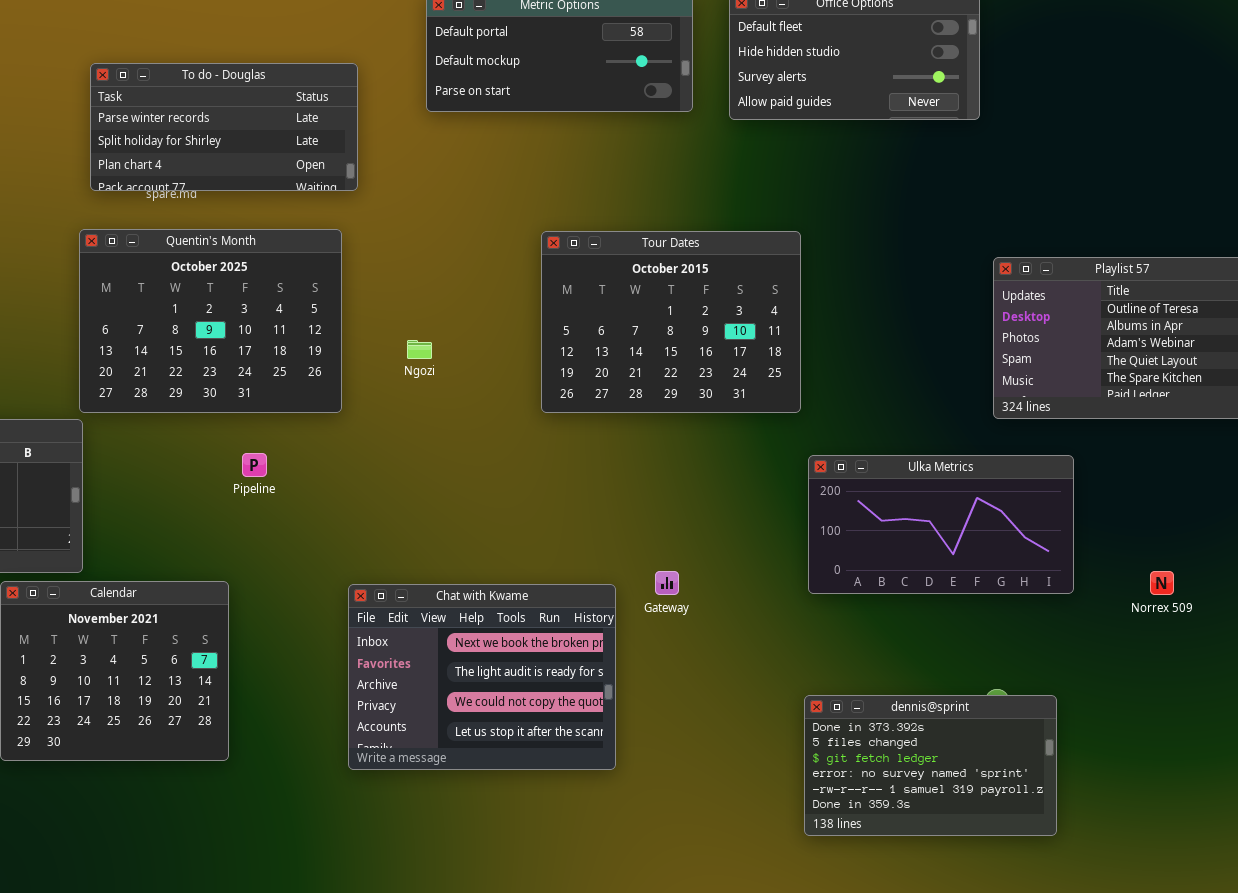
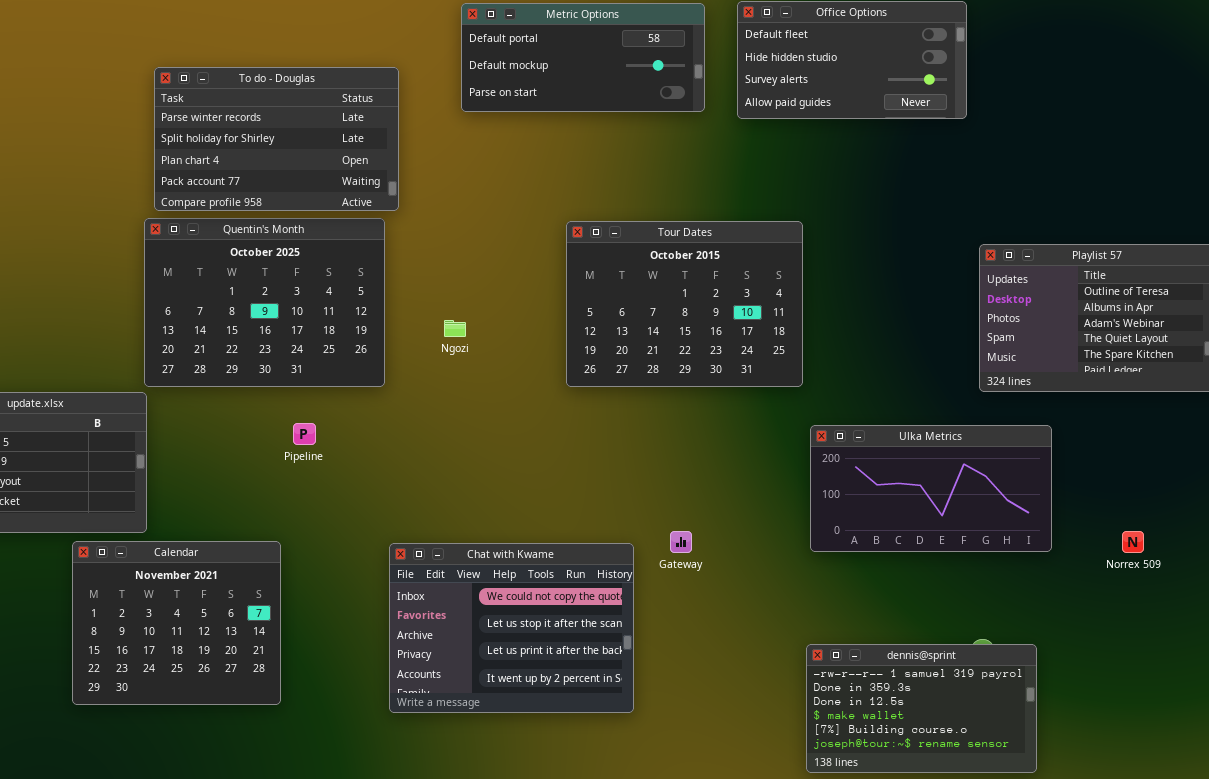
To do - Douglas: [90,63,358,191] -> [154,67,399,211], resized
Chat with Kwame: [348,584,616,770] -> [389,543,634,713], scrolled down 2 rows
dennis@sprint: [804,695,1057,836] -> [806,644,1037,773], scrolled down 4 rows

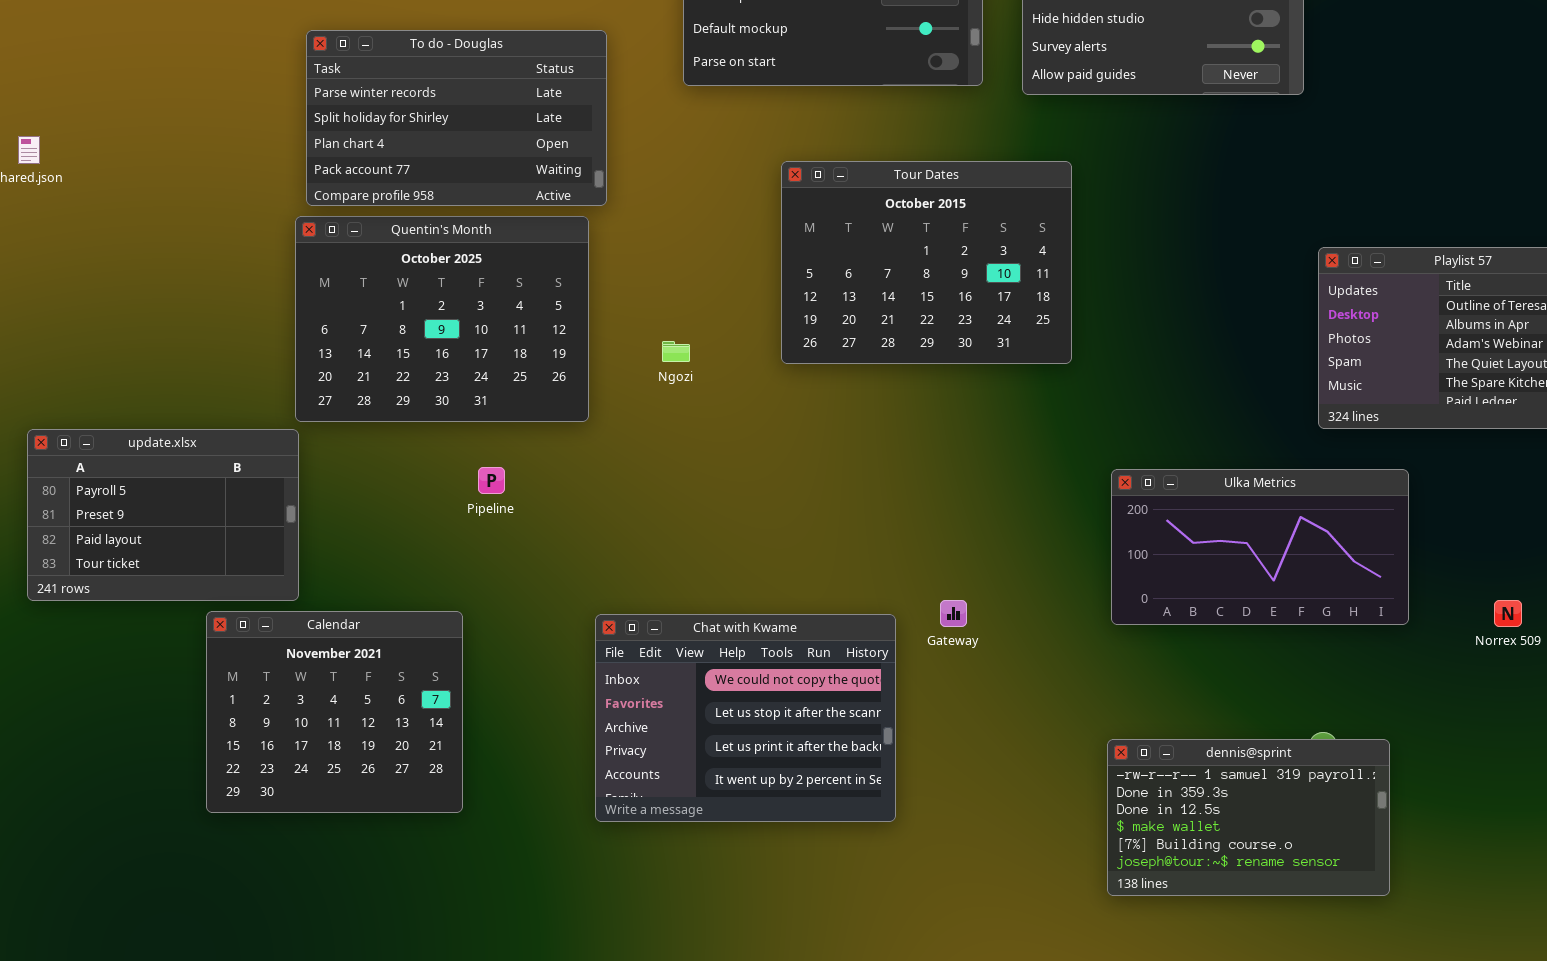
Tour Dates: [566,221,803,387] -> [781,161,1072,364], moved

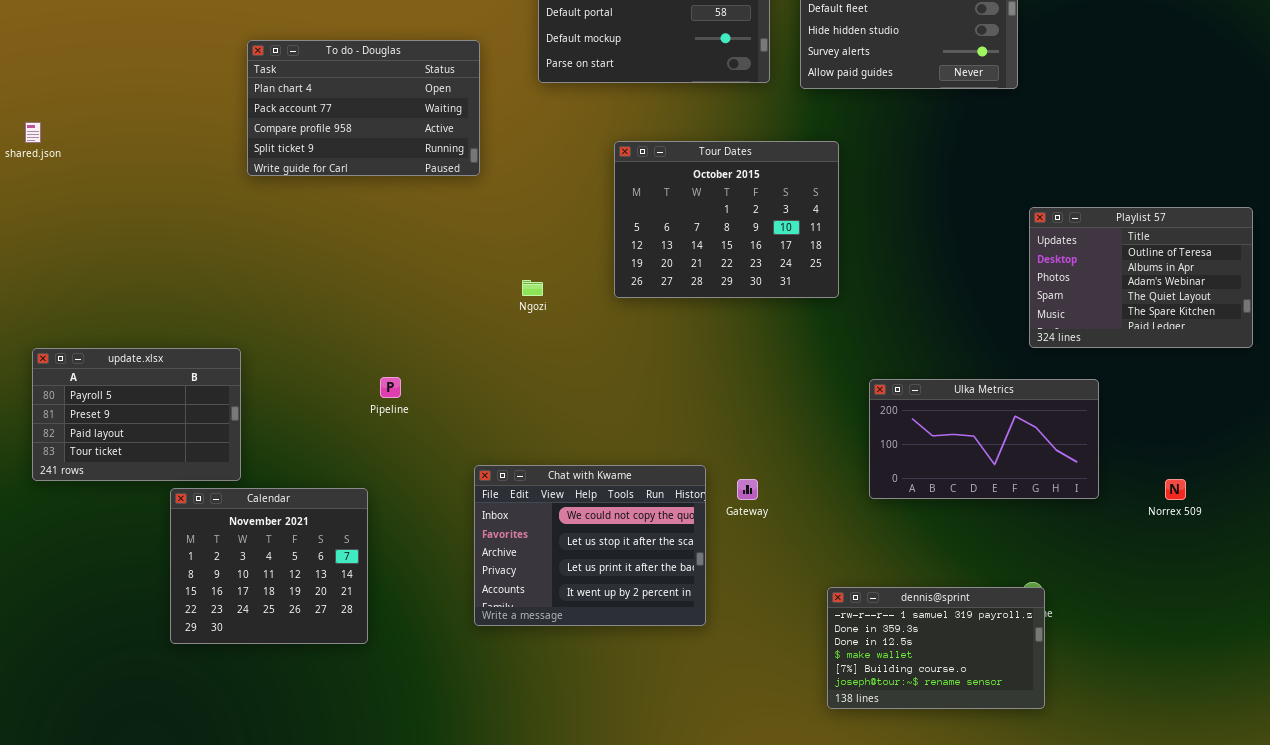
To do - Douglas: [306,30,607,206] -> [247,40,480,176], scrolled down 2 rows
Quentin's Month: [295,216,589,422] -> none, closed
Chat with Kwame: [595,614,896,822] -> [474,465,706,626], moved
dennis@sprint: [1107,739,1390,896] -> [827,587,1045,709], moved

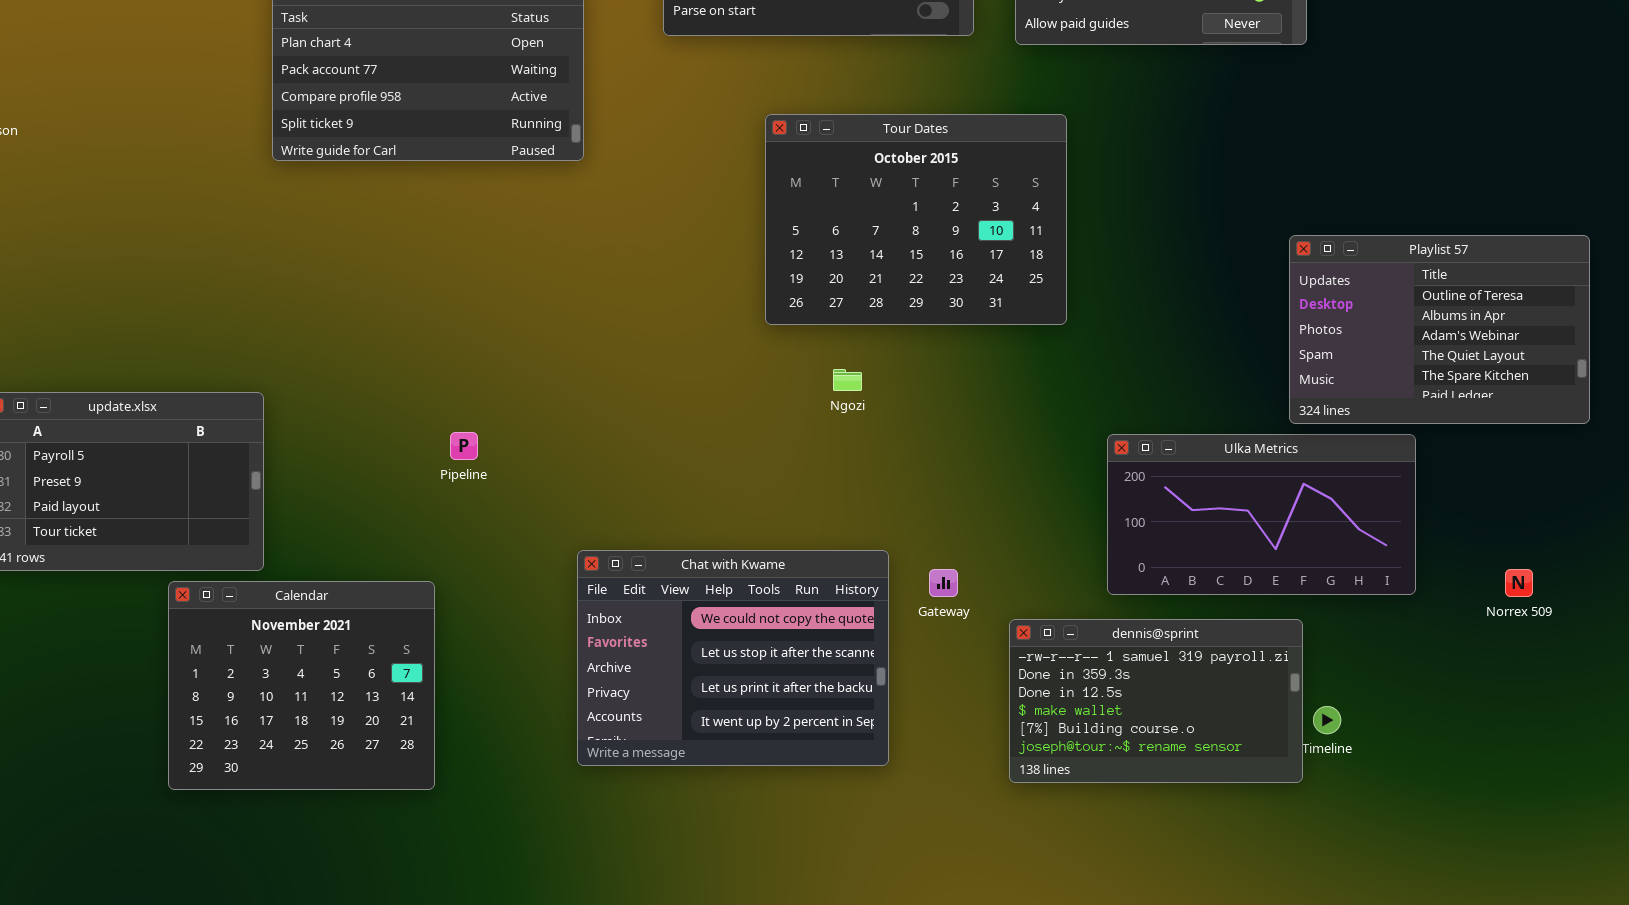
Playlist 57: [1029,207,1253,348] -> [1289,235,1590,424], moved
Ngozi: [522,280,543,296] -> [833,369,862,391], moved
dennis@sprint: [827,587,1045,709] -> [1009,619,1303,783], moved

